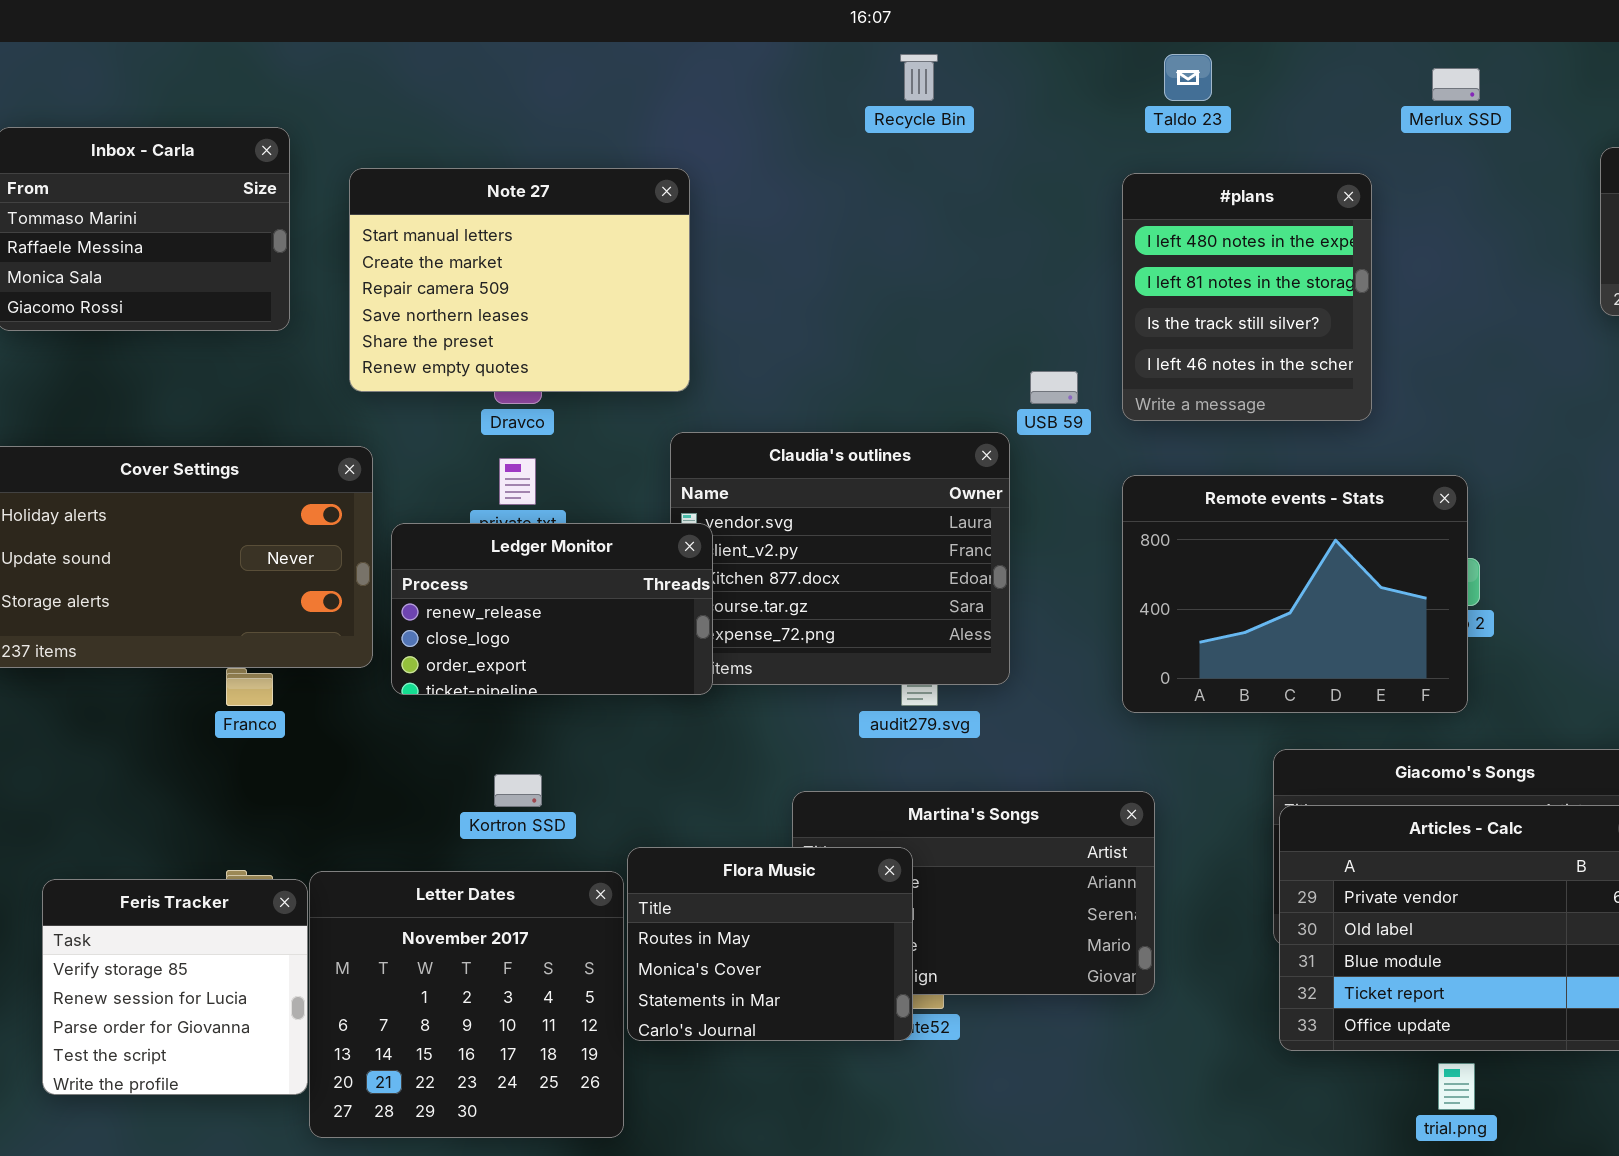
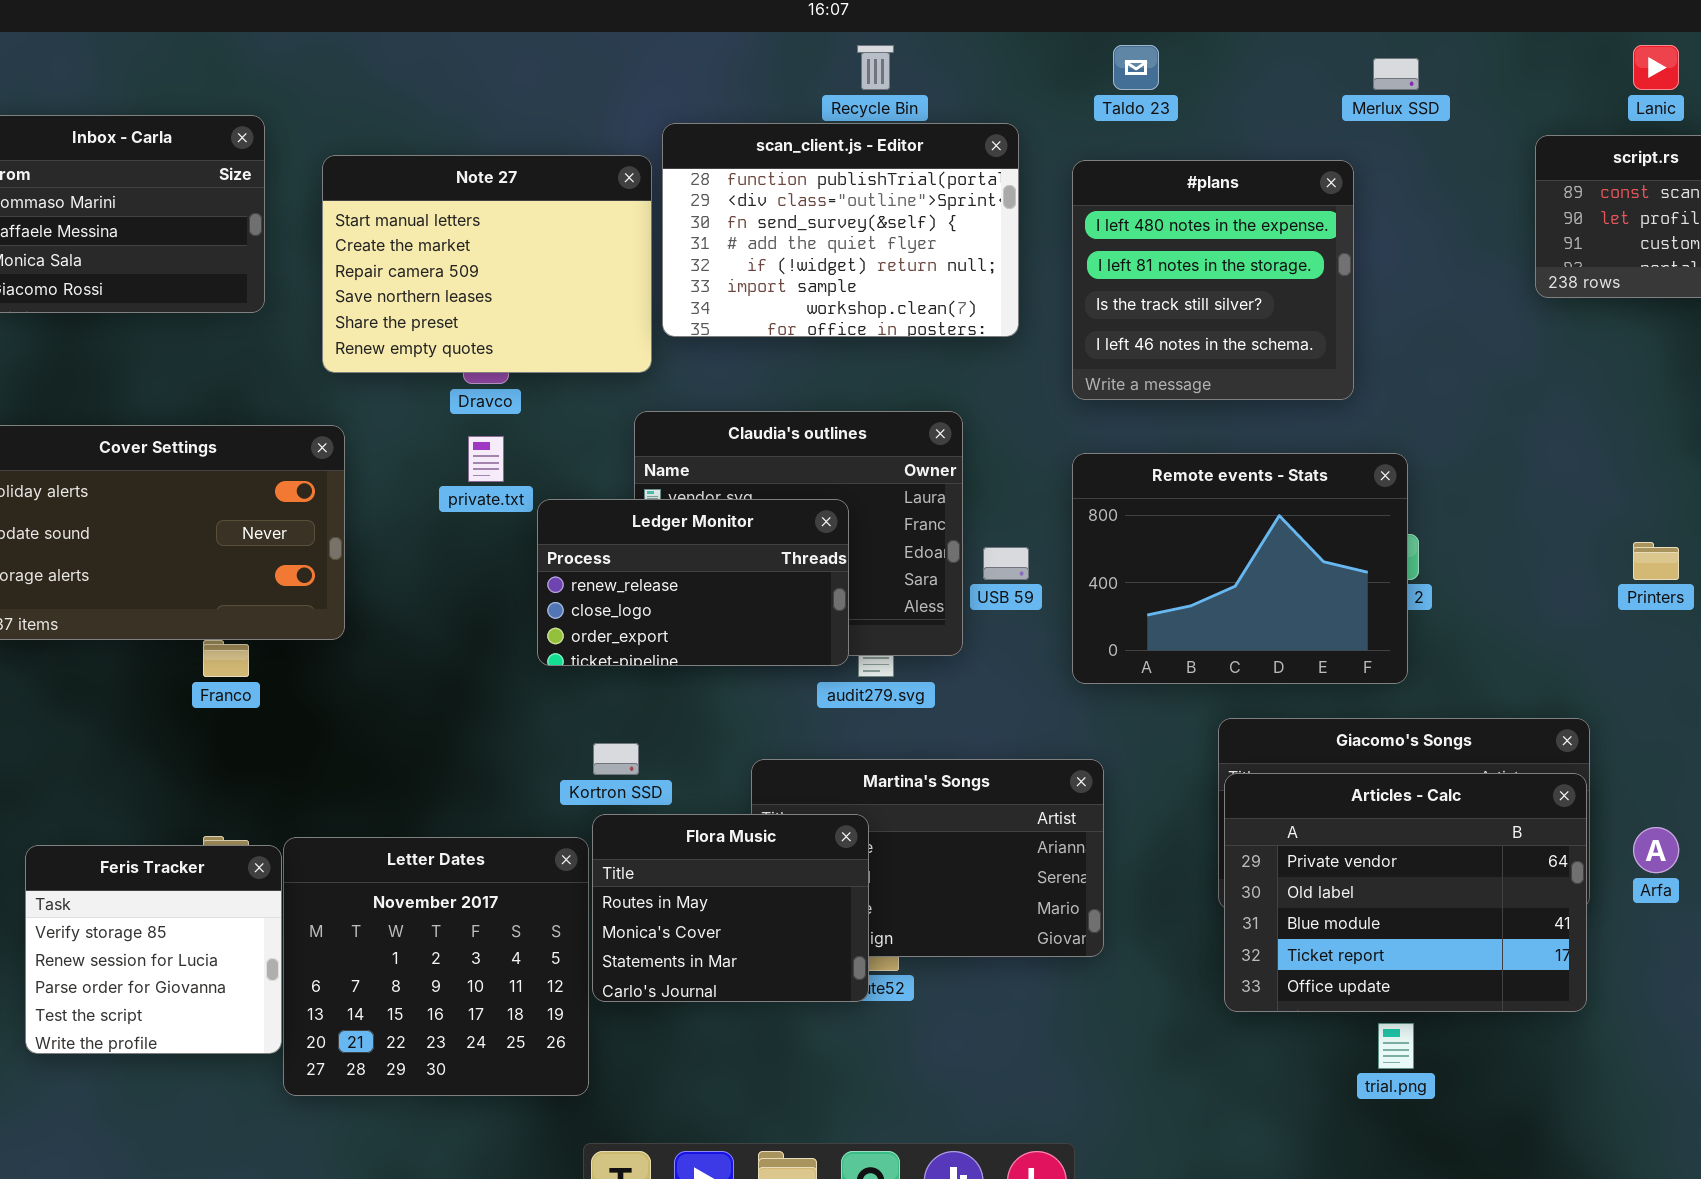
scan_client.js - Editor: none -> [662,123,1019,337], opened
#plans: [1122,173,1372,421] -> [1072,160,1354,400], resized
USB 59: [1030,371,1078,404] -> [983,547,1029,580], moved
Ledger Monitor: [391,523,713,695] -> [537,499,849,666], moved
Kortron SSD: [494,774,542,807] -> [593,743,639,775], moved

